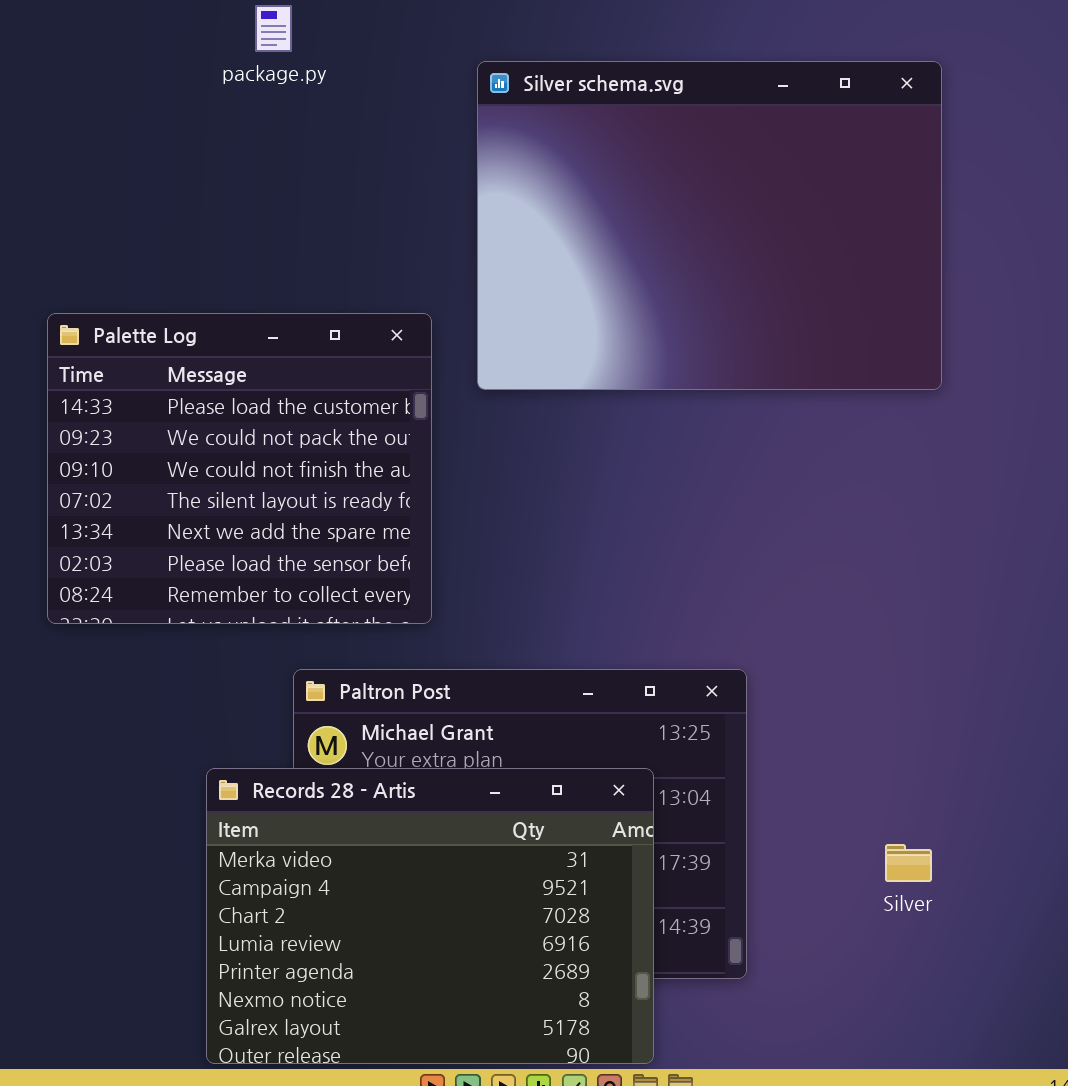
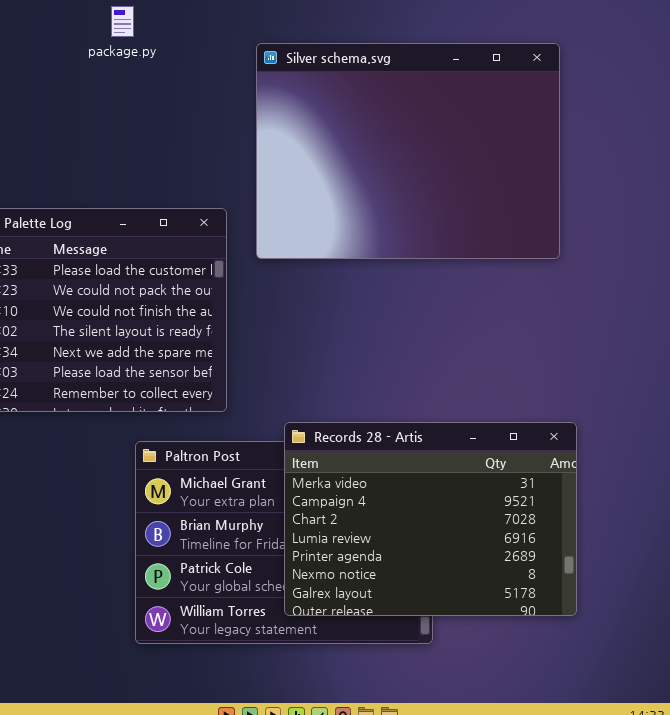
Records 28 - Artis: [206,768,654,1064] -> [284,422,577,616], moved

